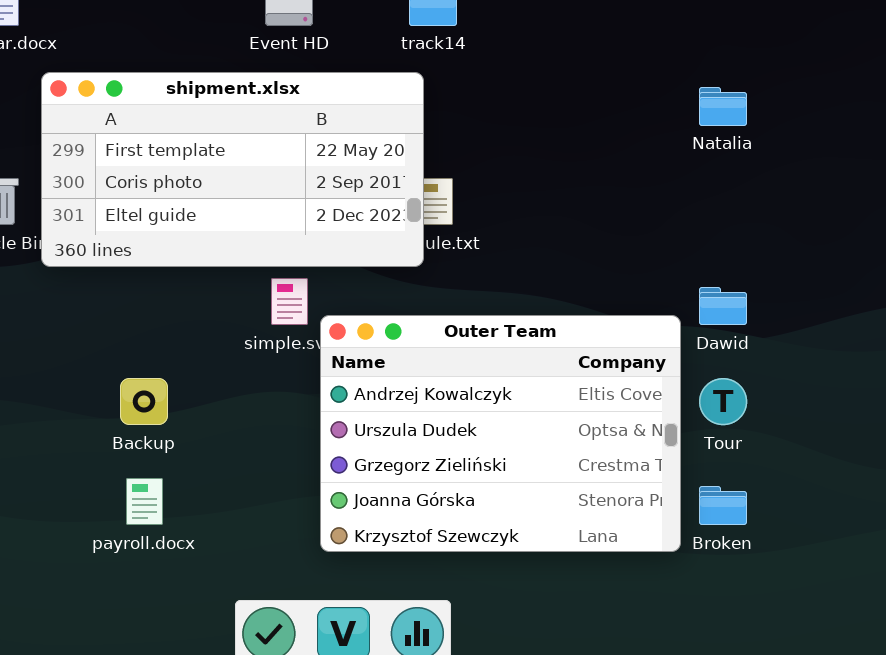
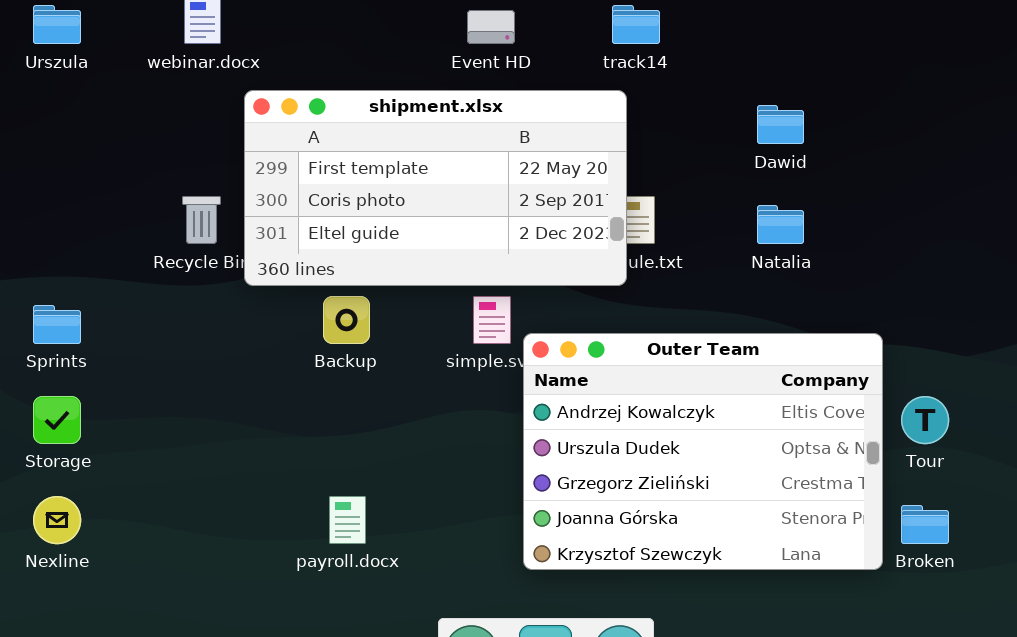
Natalia: [699,87,747,126] -> [757,205,804,244], moved
Dawid: [699,287,747,325] -> [757,105,804,144], moved
Backup: [120,378,168,425] -> [323,296,370,344], moved

